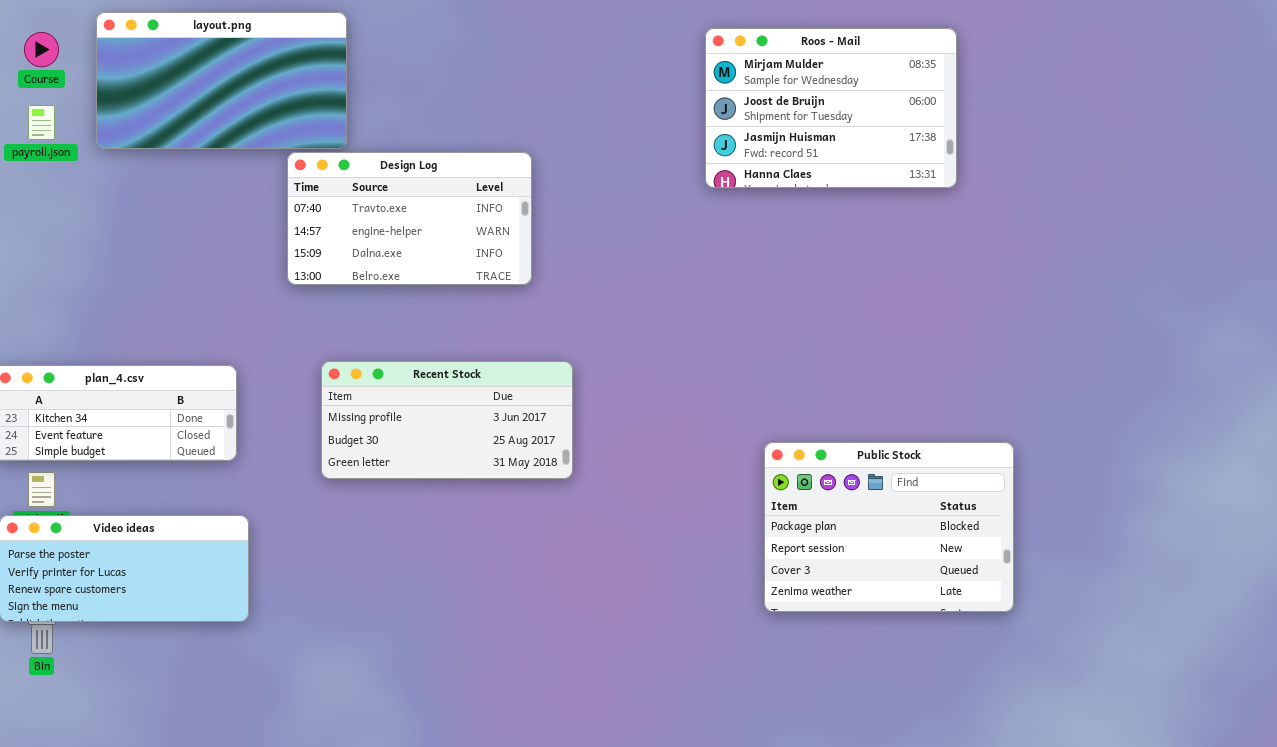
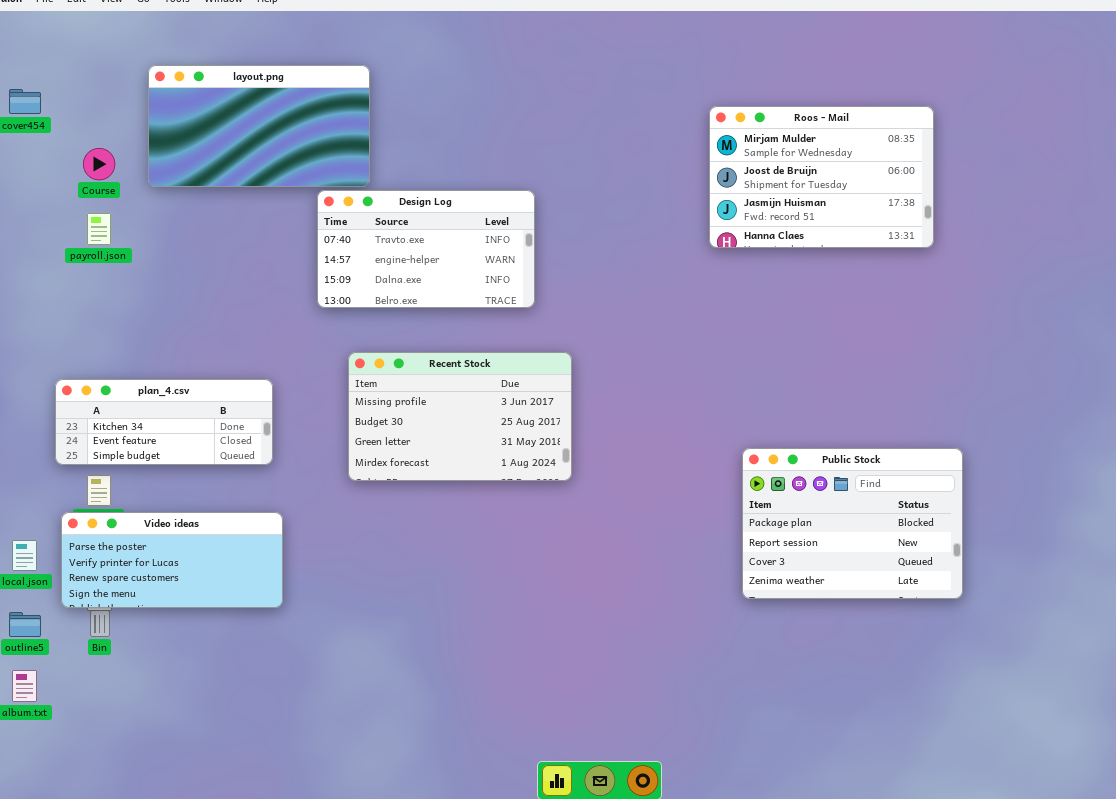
Roos - Mail: [705,28,957,188] -> [709,106,934,248], moved
Course: [24,32,59,67] -> [83,148,115,180], moved
payroll.json: [28,105,55,140] -> [87,213,111,245], moved
Recent Stock: [321,361,573,479] -> [348,352,572,481], resized

